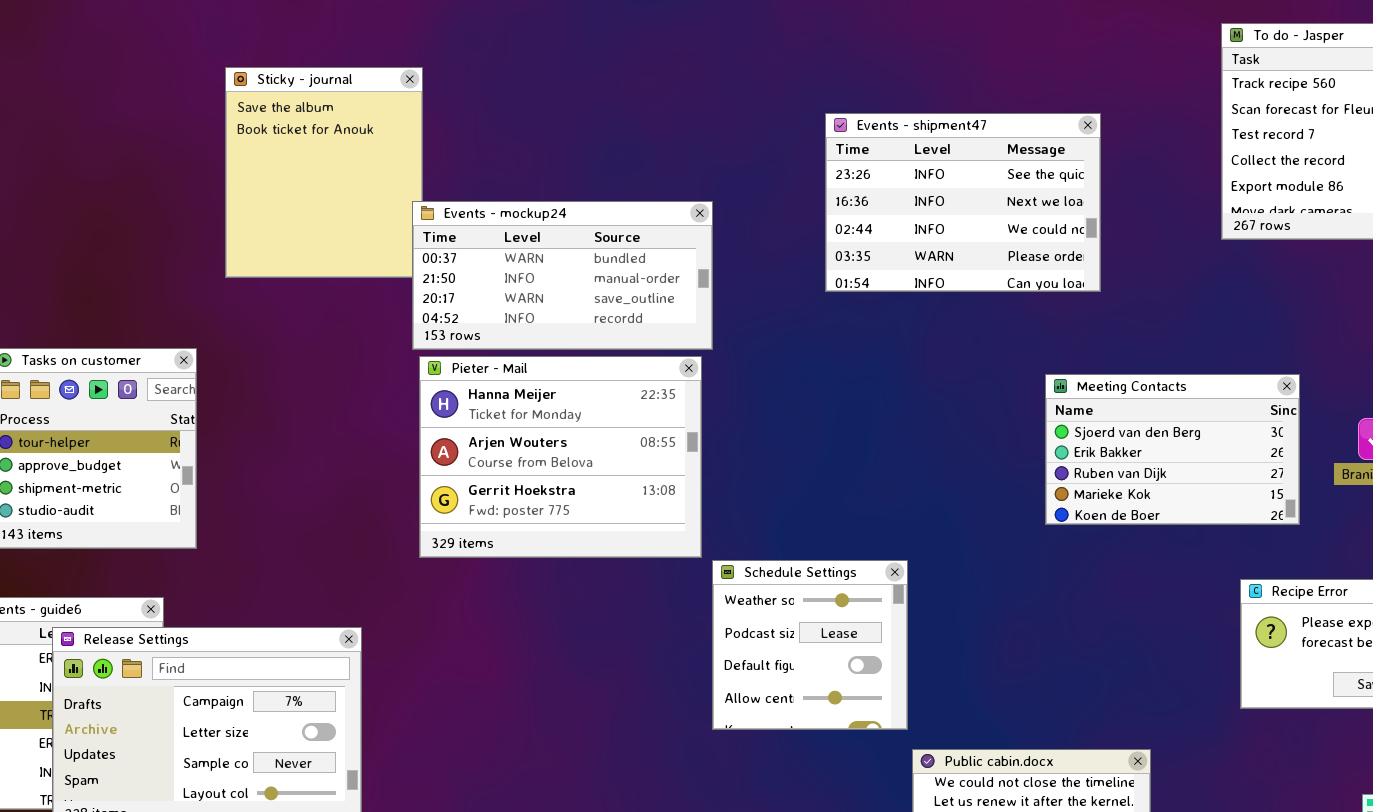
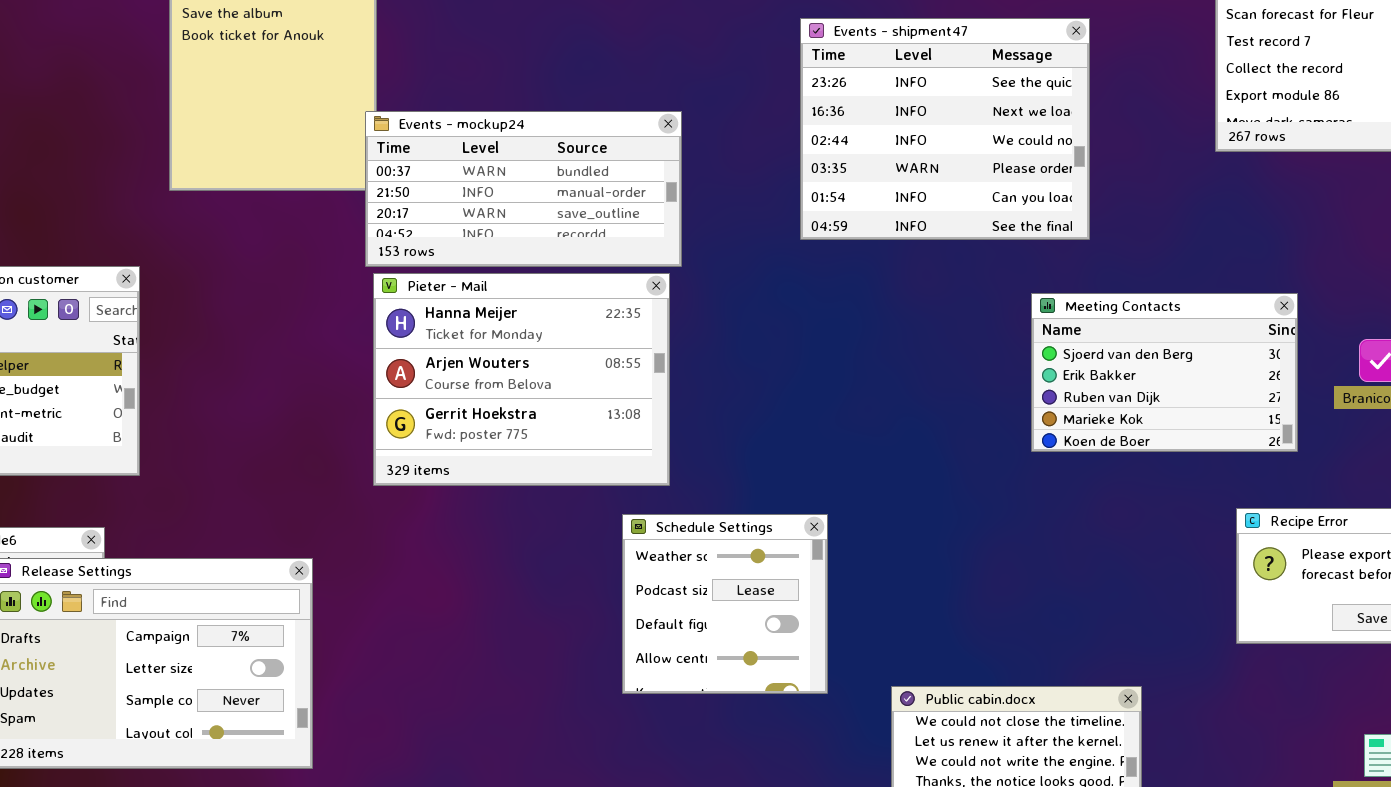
Events - shipment47: [825,113,1101,292] -> [800,18,1090,240], resized
Schedule Settings: [712,560,908,730] -> [622,514,828,694], moved

